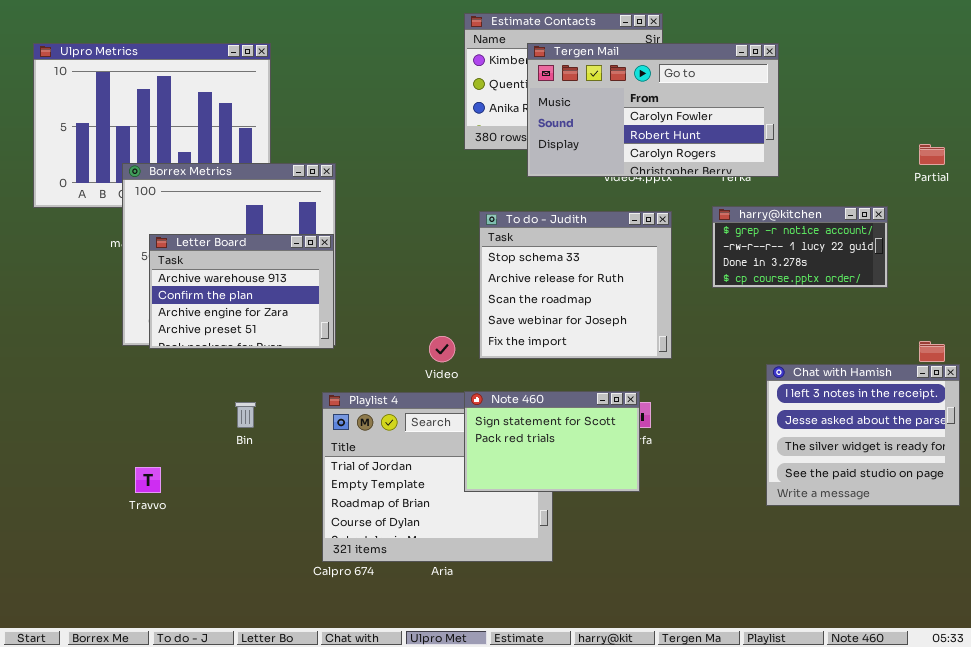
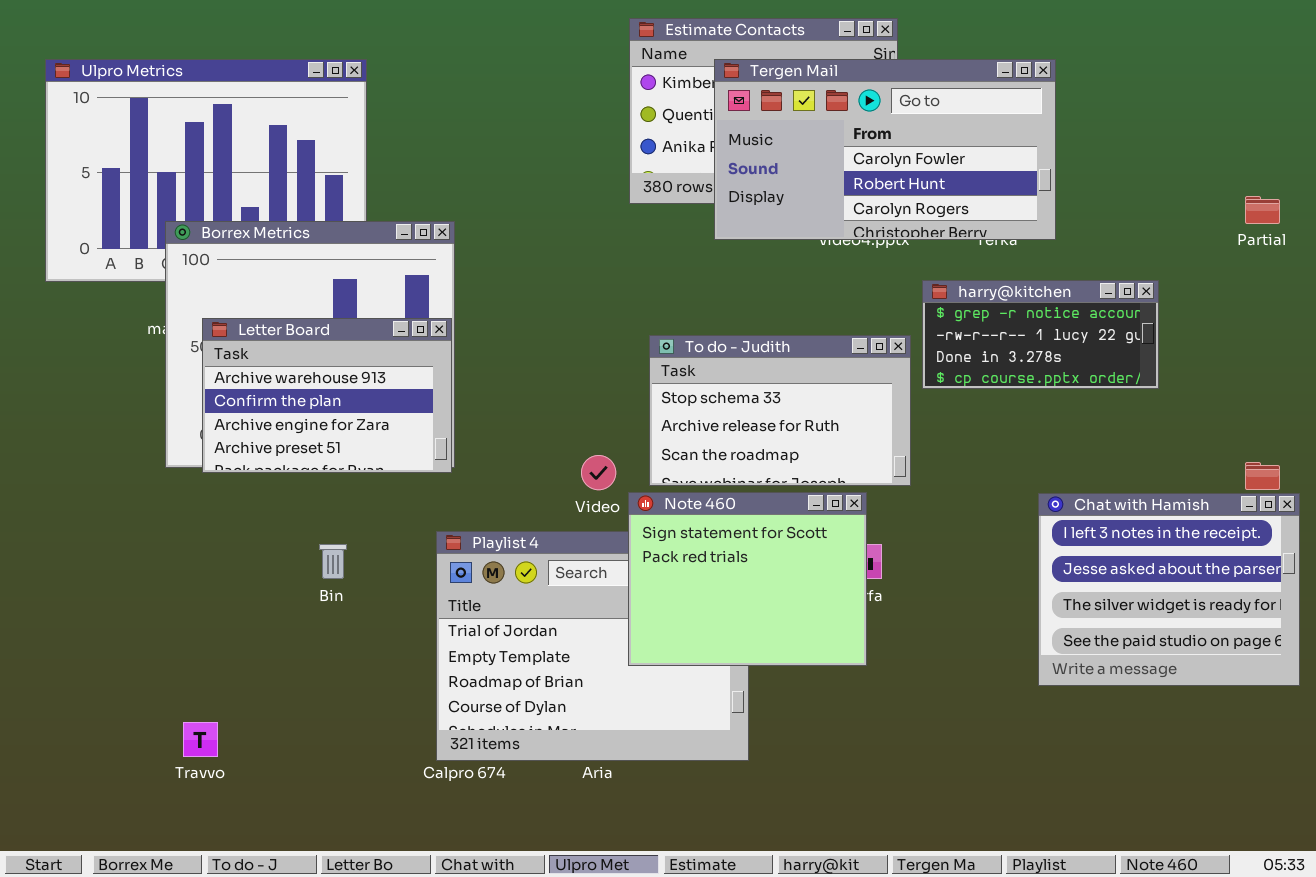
harry@kitchen: [712,206,888,288] -> [922,280,1159,389], moved
To do - Judith: [479,211,672,359] -> [649,335,911,486], resized
Note 460: [464,391,640,492] -> [628,492,867,666], resized
Travvo: [135,467,161,493] -> [183,722,218,757], moved

